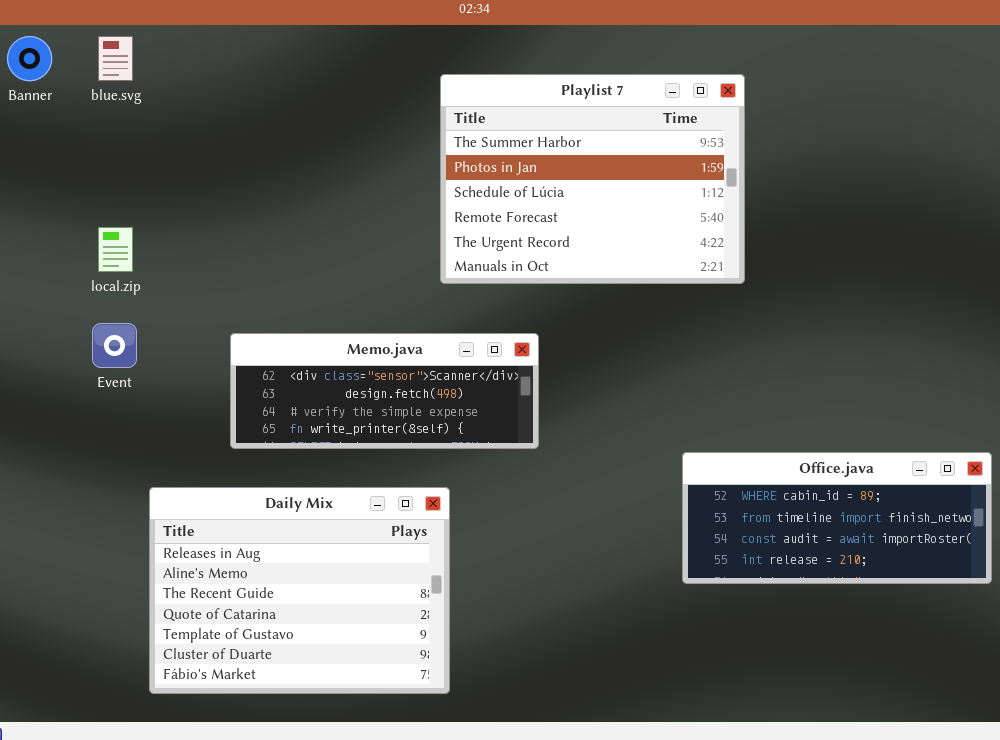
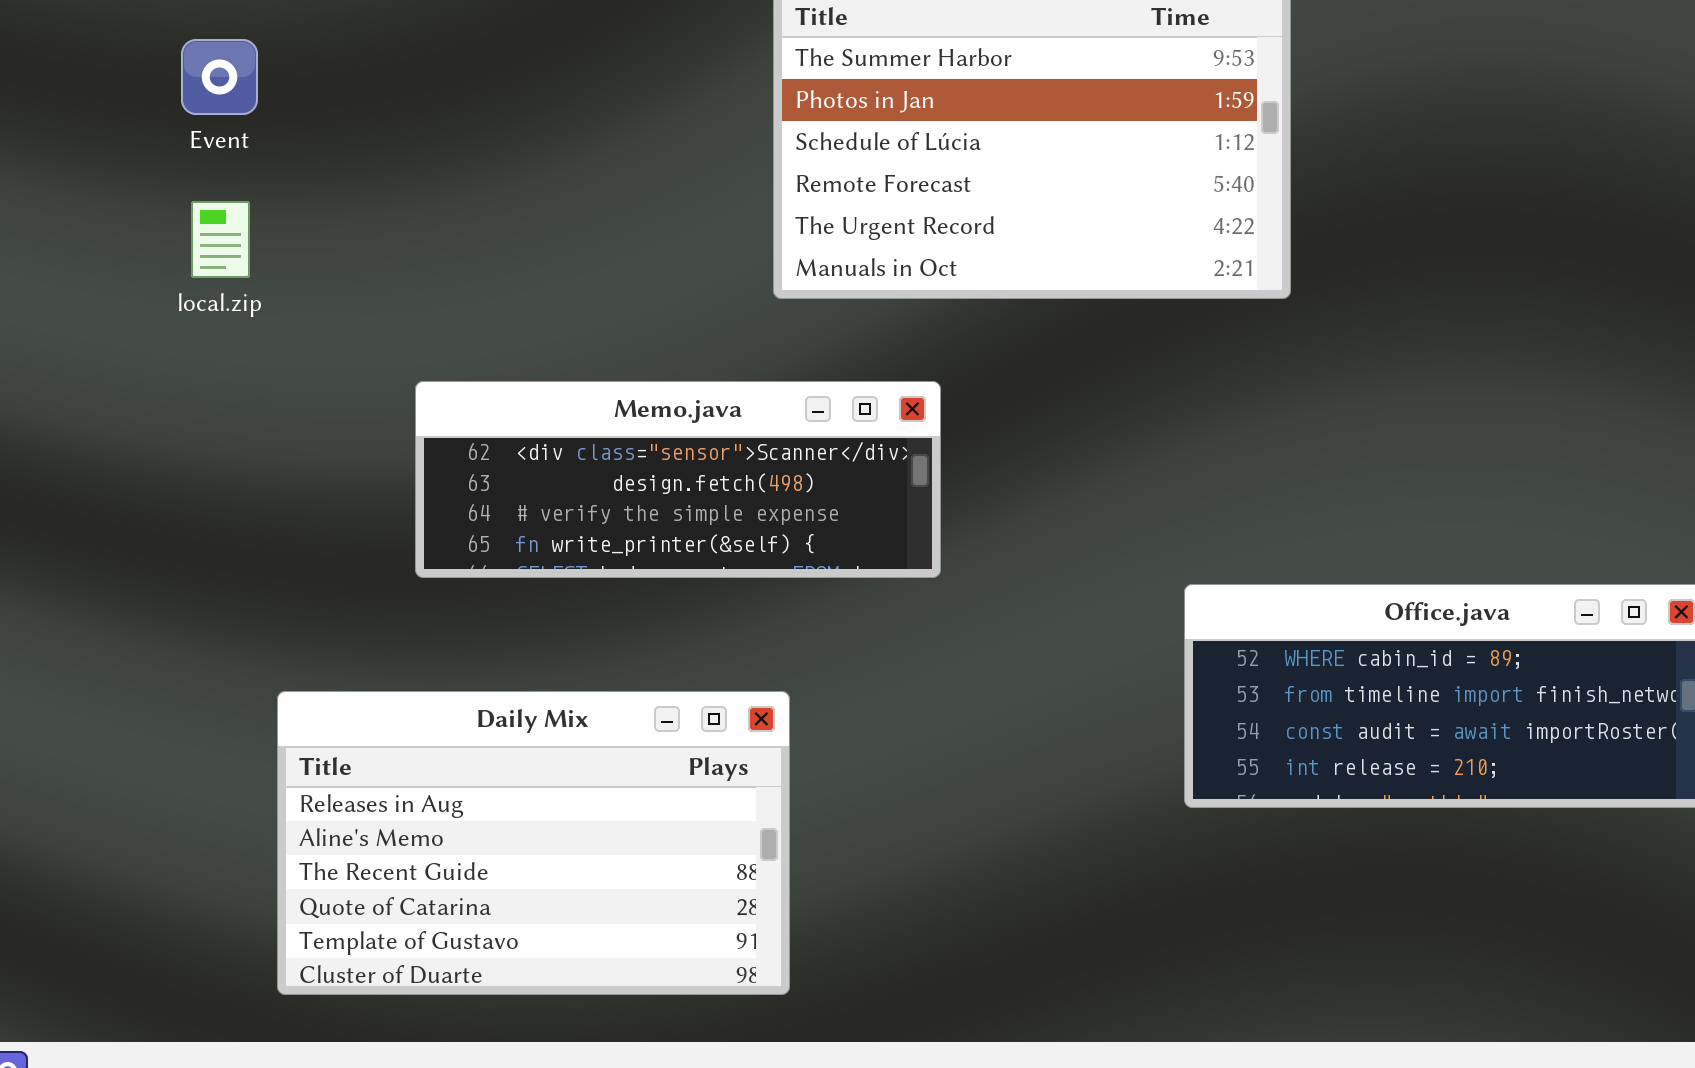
Event: [92,323,137,368] -> [181,39,258,115], moved
Daily Mix: [149,487,450,694] -> [277,691,790,995], resized

